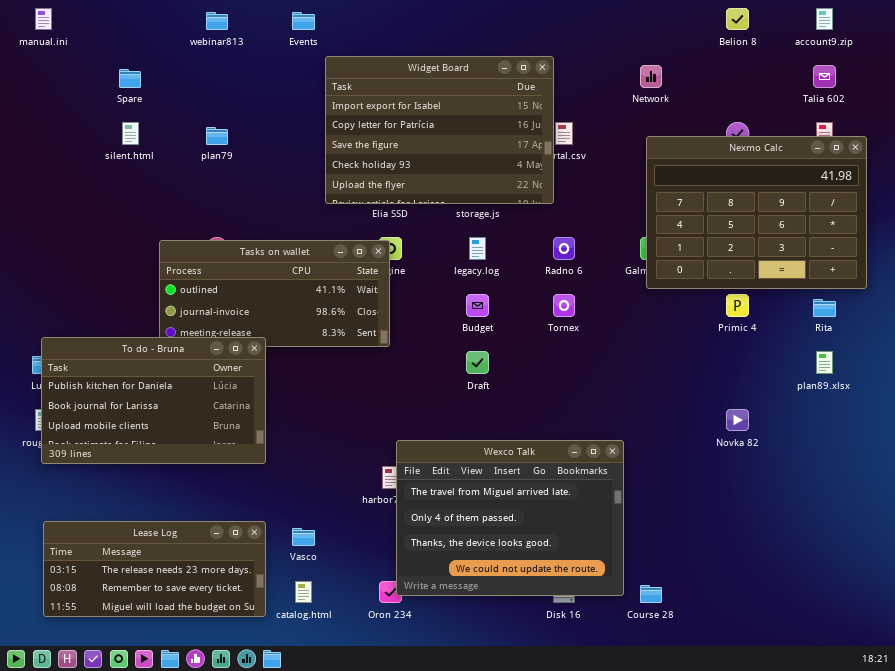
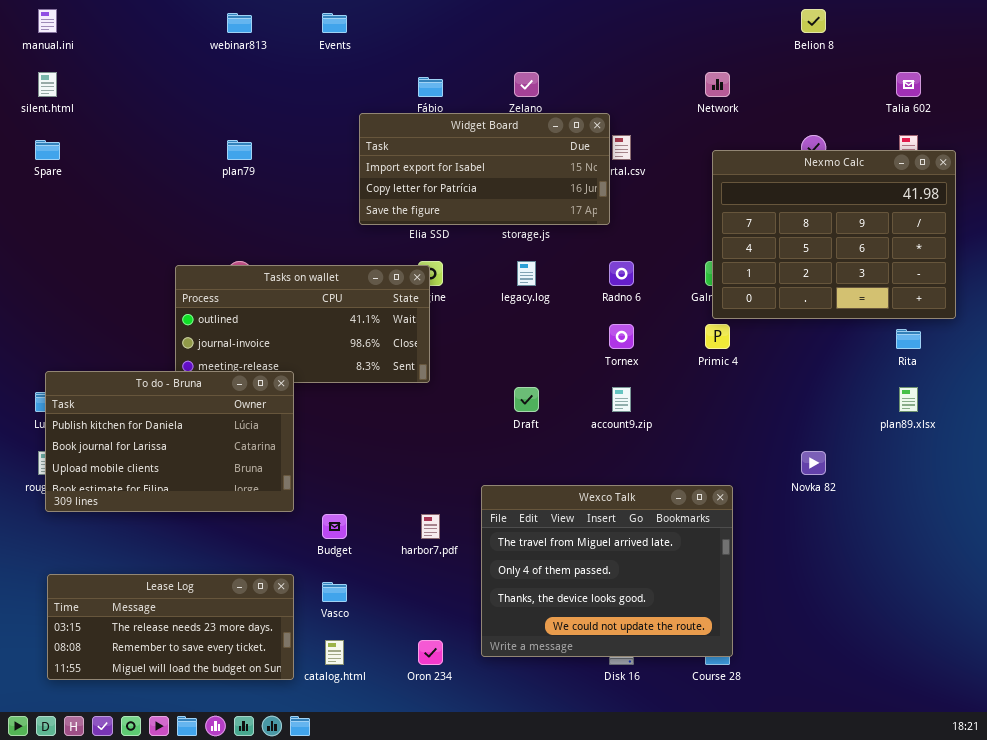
account9.zip: [816,8,833,30] -> [612,387,631,412], moved
Widget Board: [325,56,554,204] -> [359,113,610,225], resized
Spare: [119,69,141,88] -> [35,140,60,160], moved
silent.html: [122,122,139,145] -> [38,72,57,97], moved
Budget: [466,294,489,317] -> [322,514,347,539], moved
Primic 4: [726,294,749,317] -> [705,324,730,349], moved
Wexco Talk: [396,440,624,596] -> [481,485,733,657], moved

